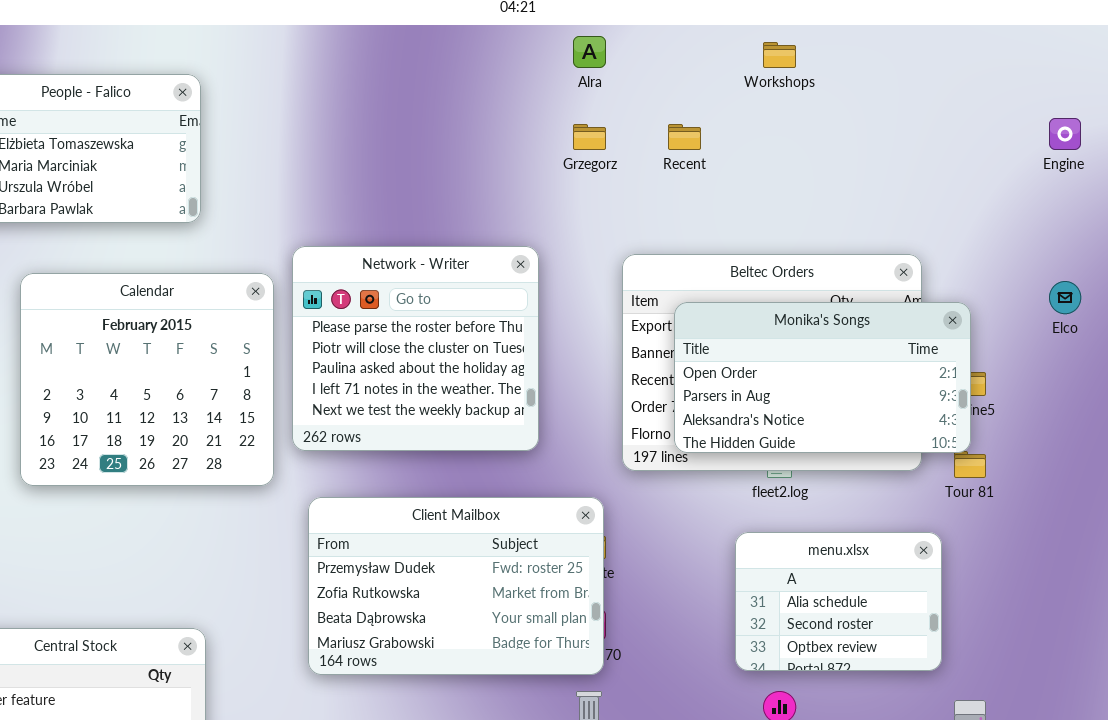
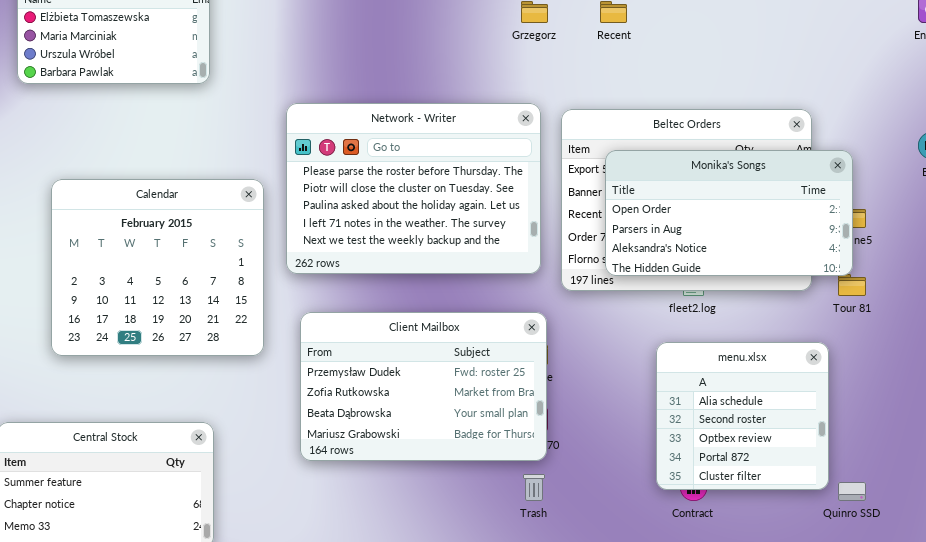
Network - Writer: [292,246,539,451] -> [286,103,541,274], resized
Calendar: [20,273,274,486] -> [51,179,264,356], moved
menu.xlsx: [735,532,942,671] -> [656,342,829,490], resized

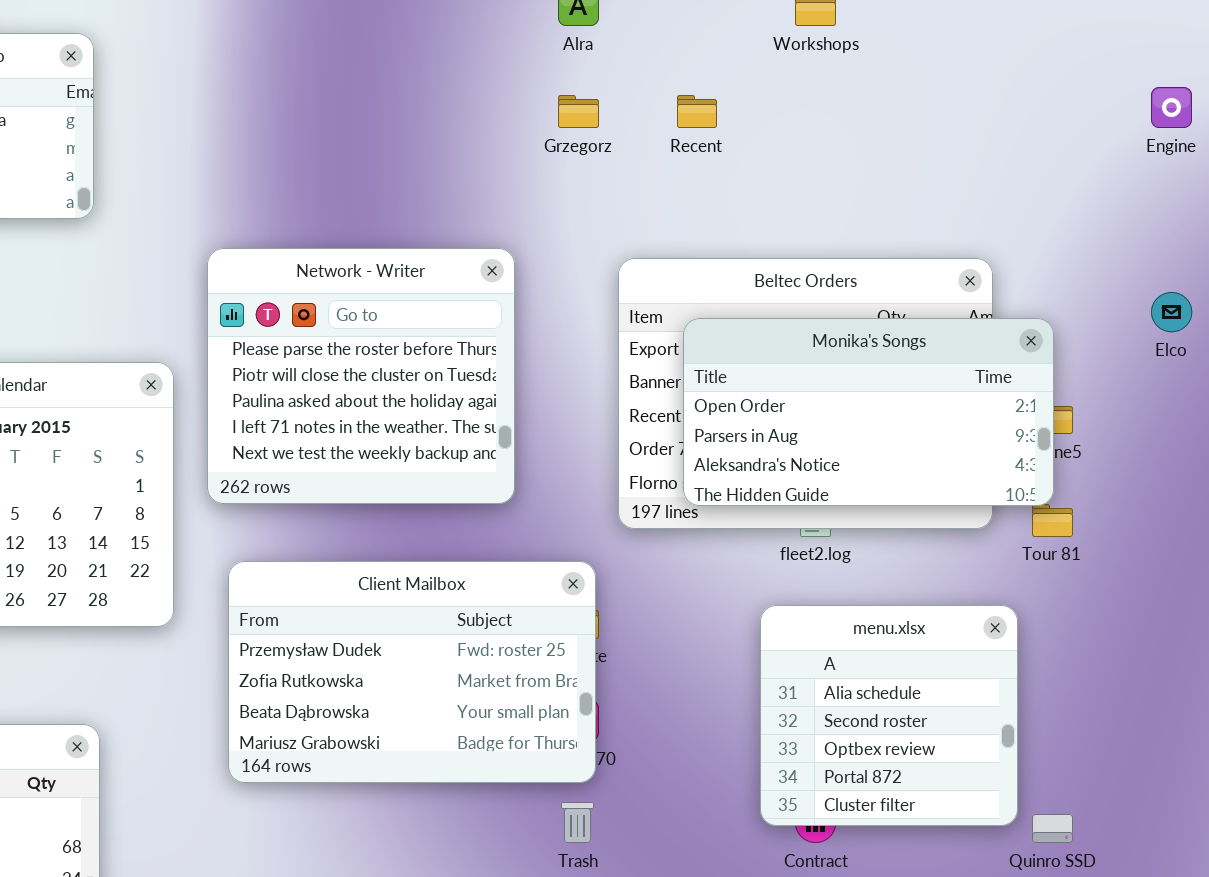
Network - Writer: [286,103,541,274] -> [207,248,515,504], resized

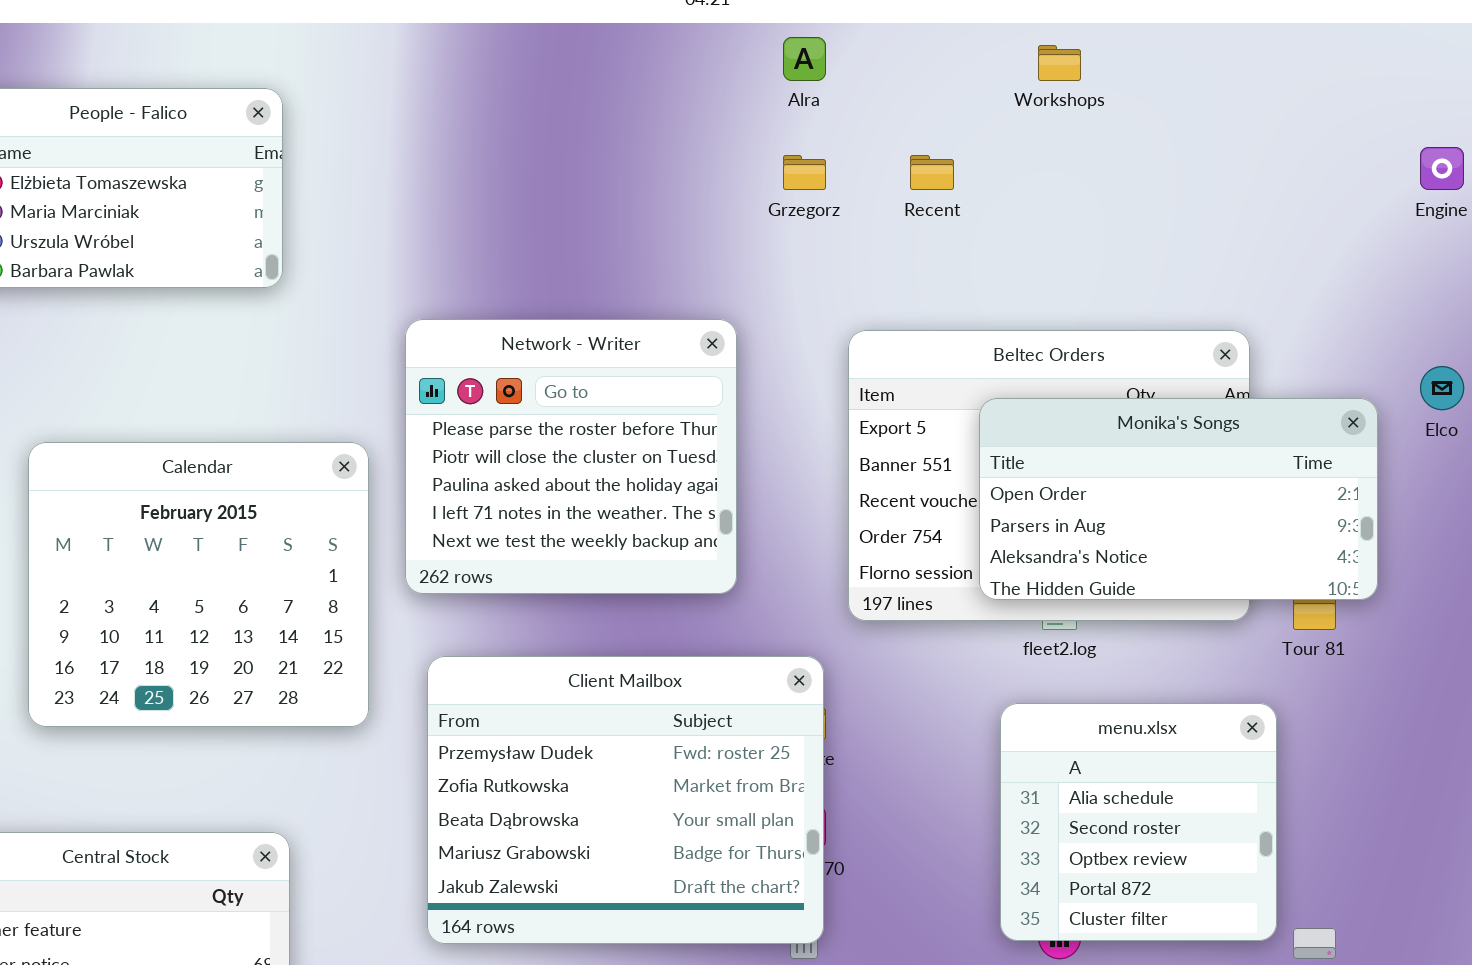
Monika's Songs: [683,318,1054,506] -> [979,398,1378,600], moved
Client Mailbox: [228,561,596,783] -> [427,656,824,944], resized

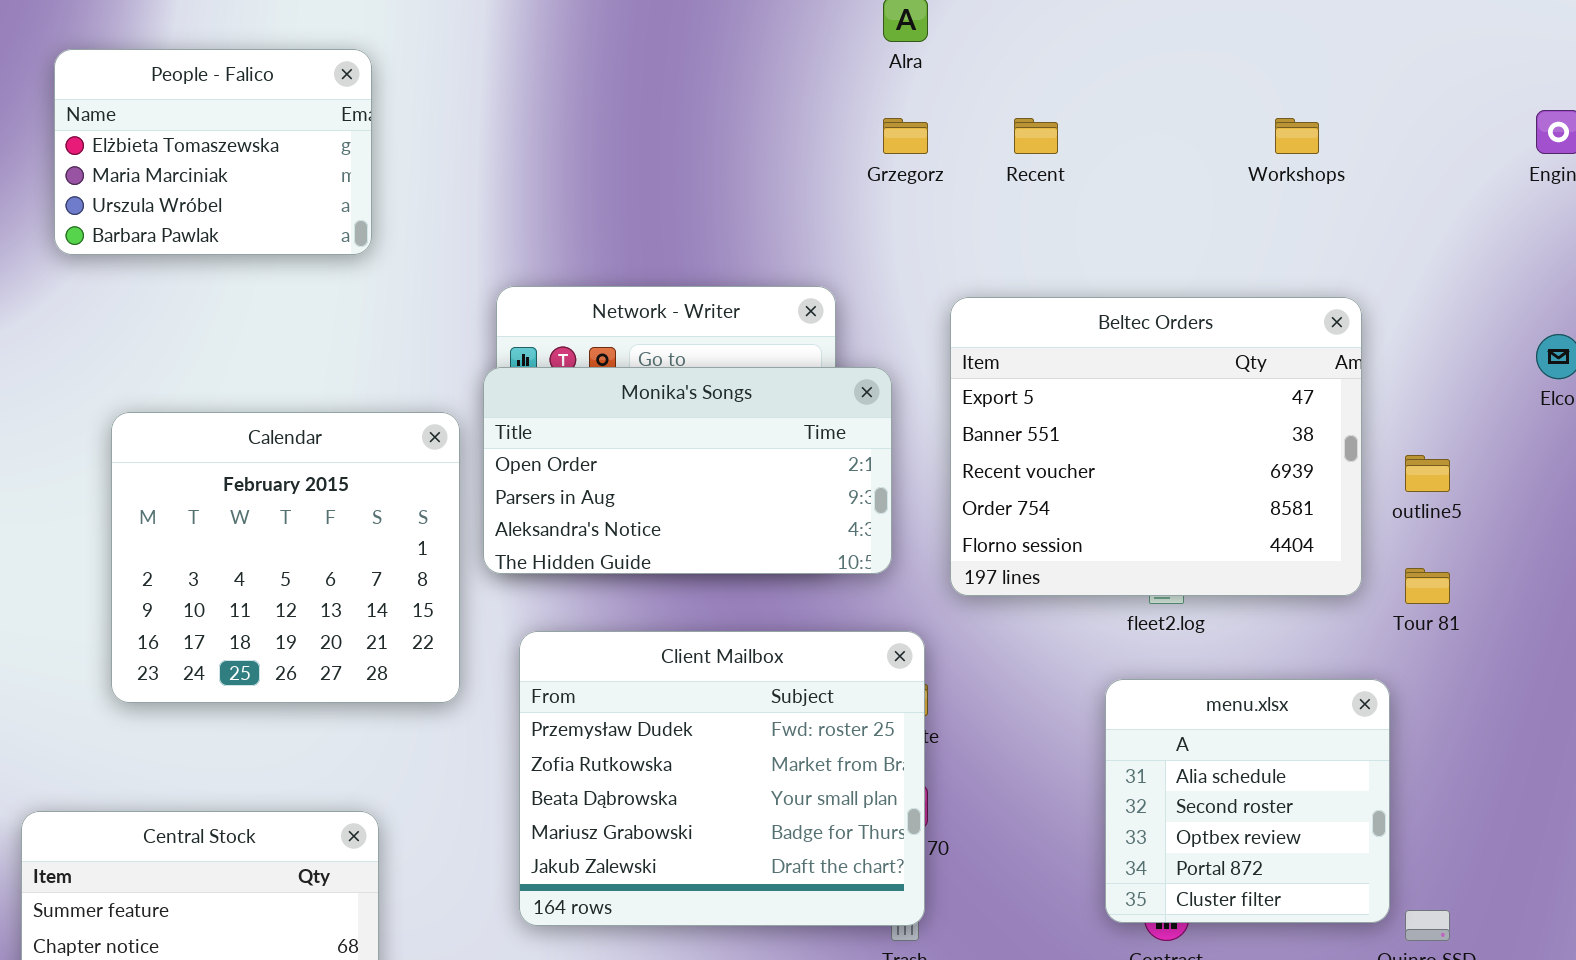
Workshops: [1038,45,1081,81] -> [1275,118,1319,154], moved
Monika's Songs: [979,398,1378,600] -> [483,367,892,574], moved

